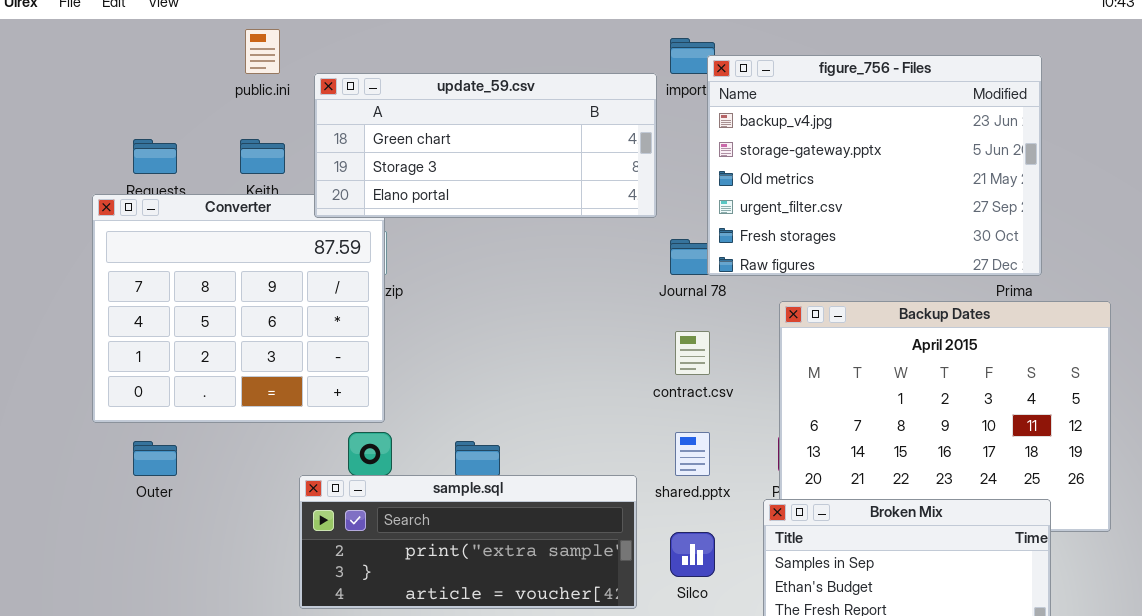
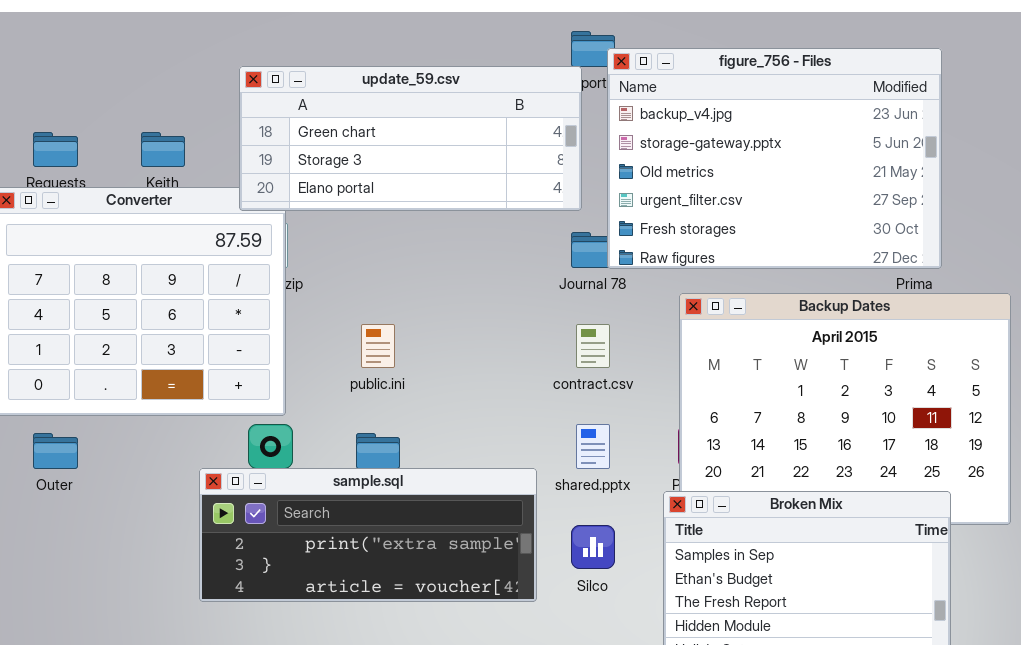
public.ini: [245,29,280,74] -> [361,324,395,368], moved
update_59.csv: [314,73,657,218] -> [239,66,582,211], moved

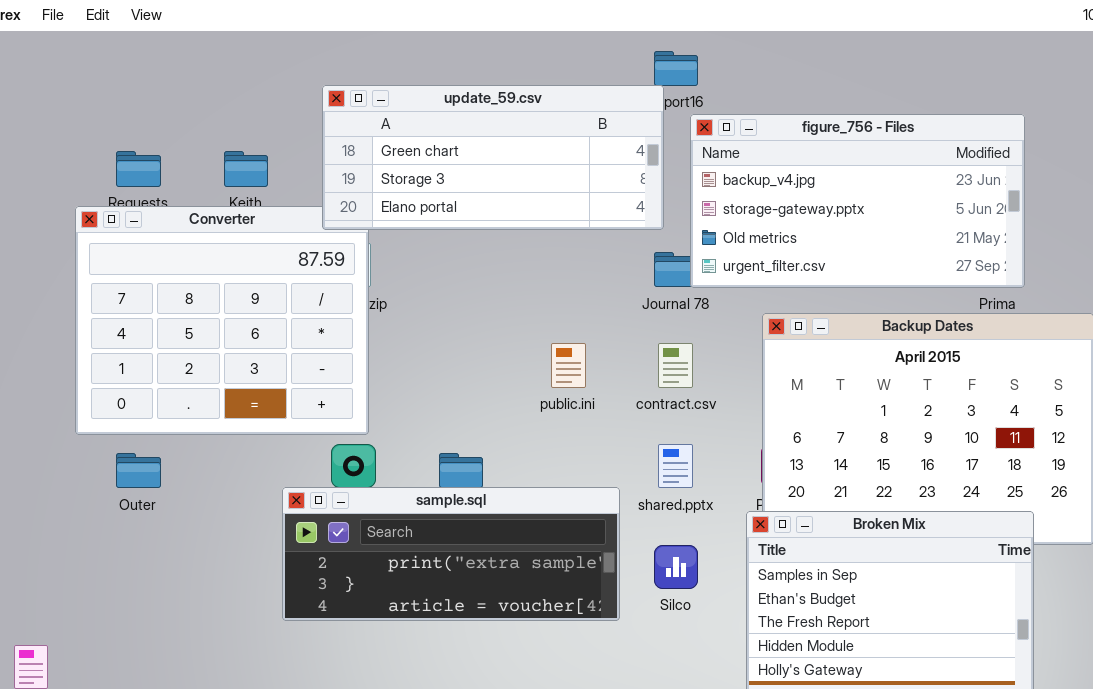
figure_756 - Files: [607,48,942,269] -> [690,114,1025,288], resized
public.ini: [361,324,395,368] -> [551,343,586,388], moved

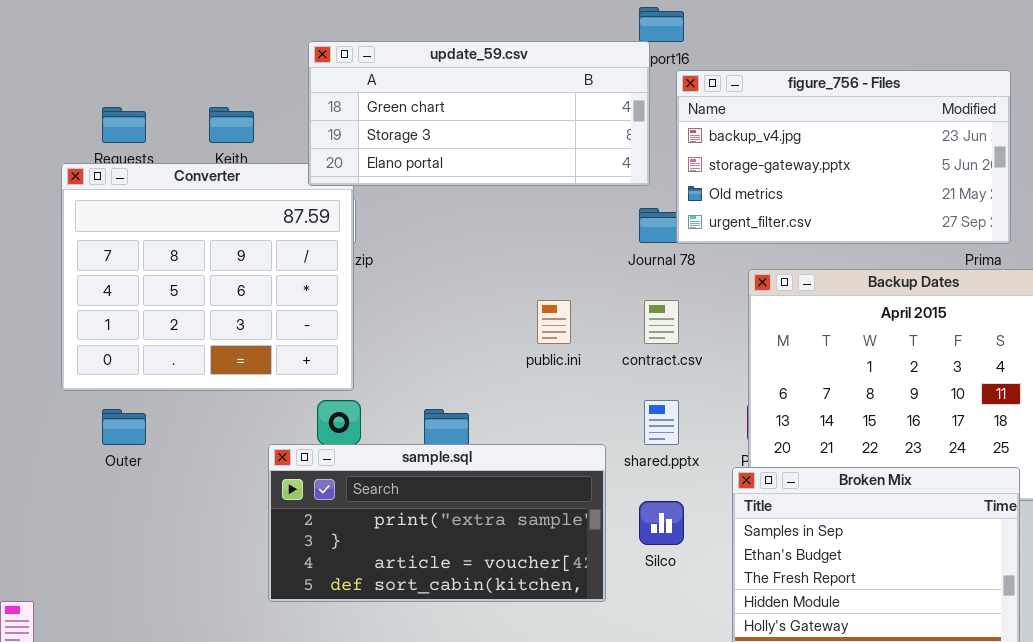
sample.sql: [282,487,620,621] -> [268,444,606,602], resized

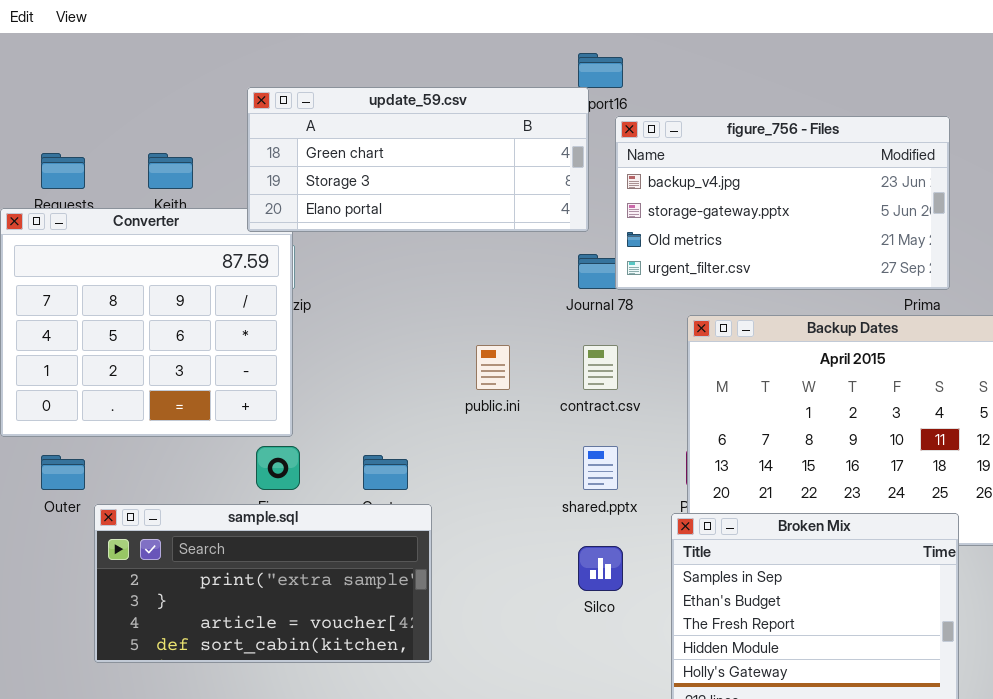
sample.sql: [268,444,606,602] -> [94,504,432,663], moved

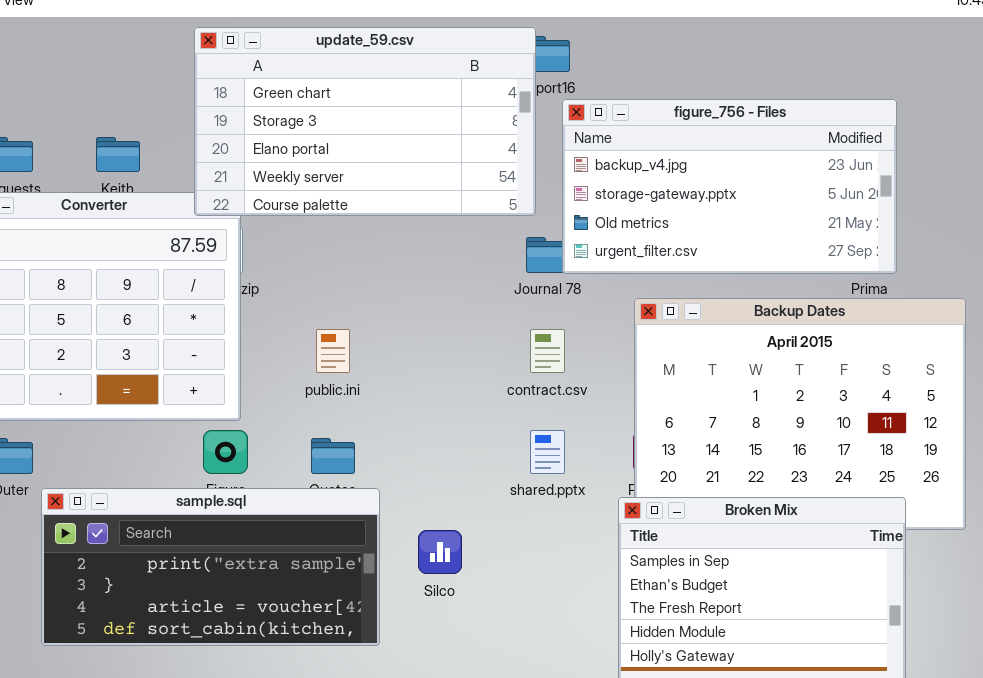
update_59.csv: [247,87,589,232] -> [194,27,536,216], resized
public.ini: [476,345,510,390] -> [316,329,350,373], moved
Silco: [578,546,623,591] -> [418,530,462,574], moved

